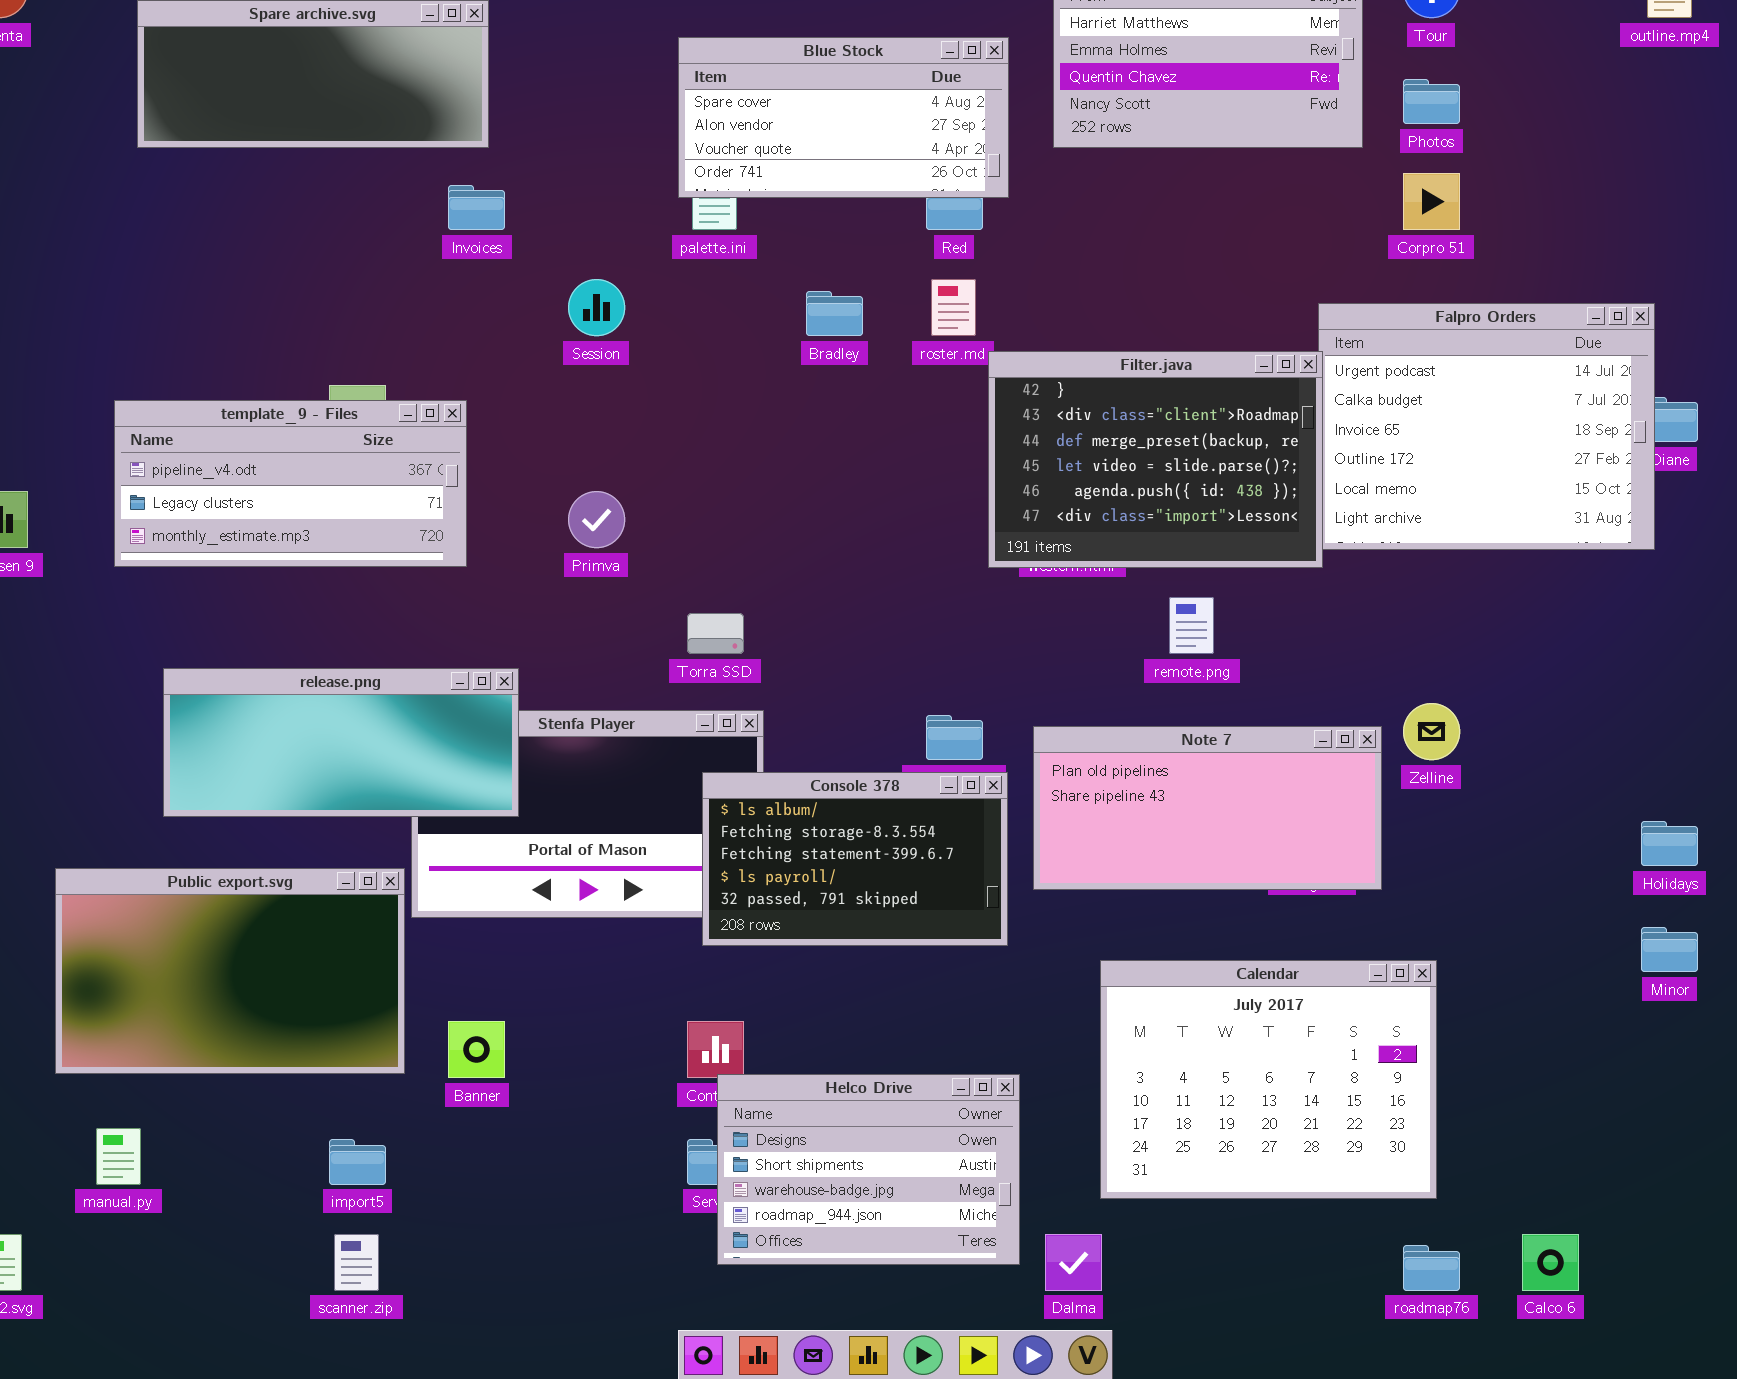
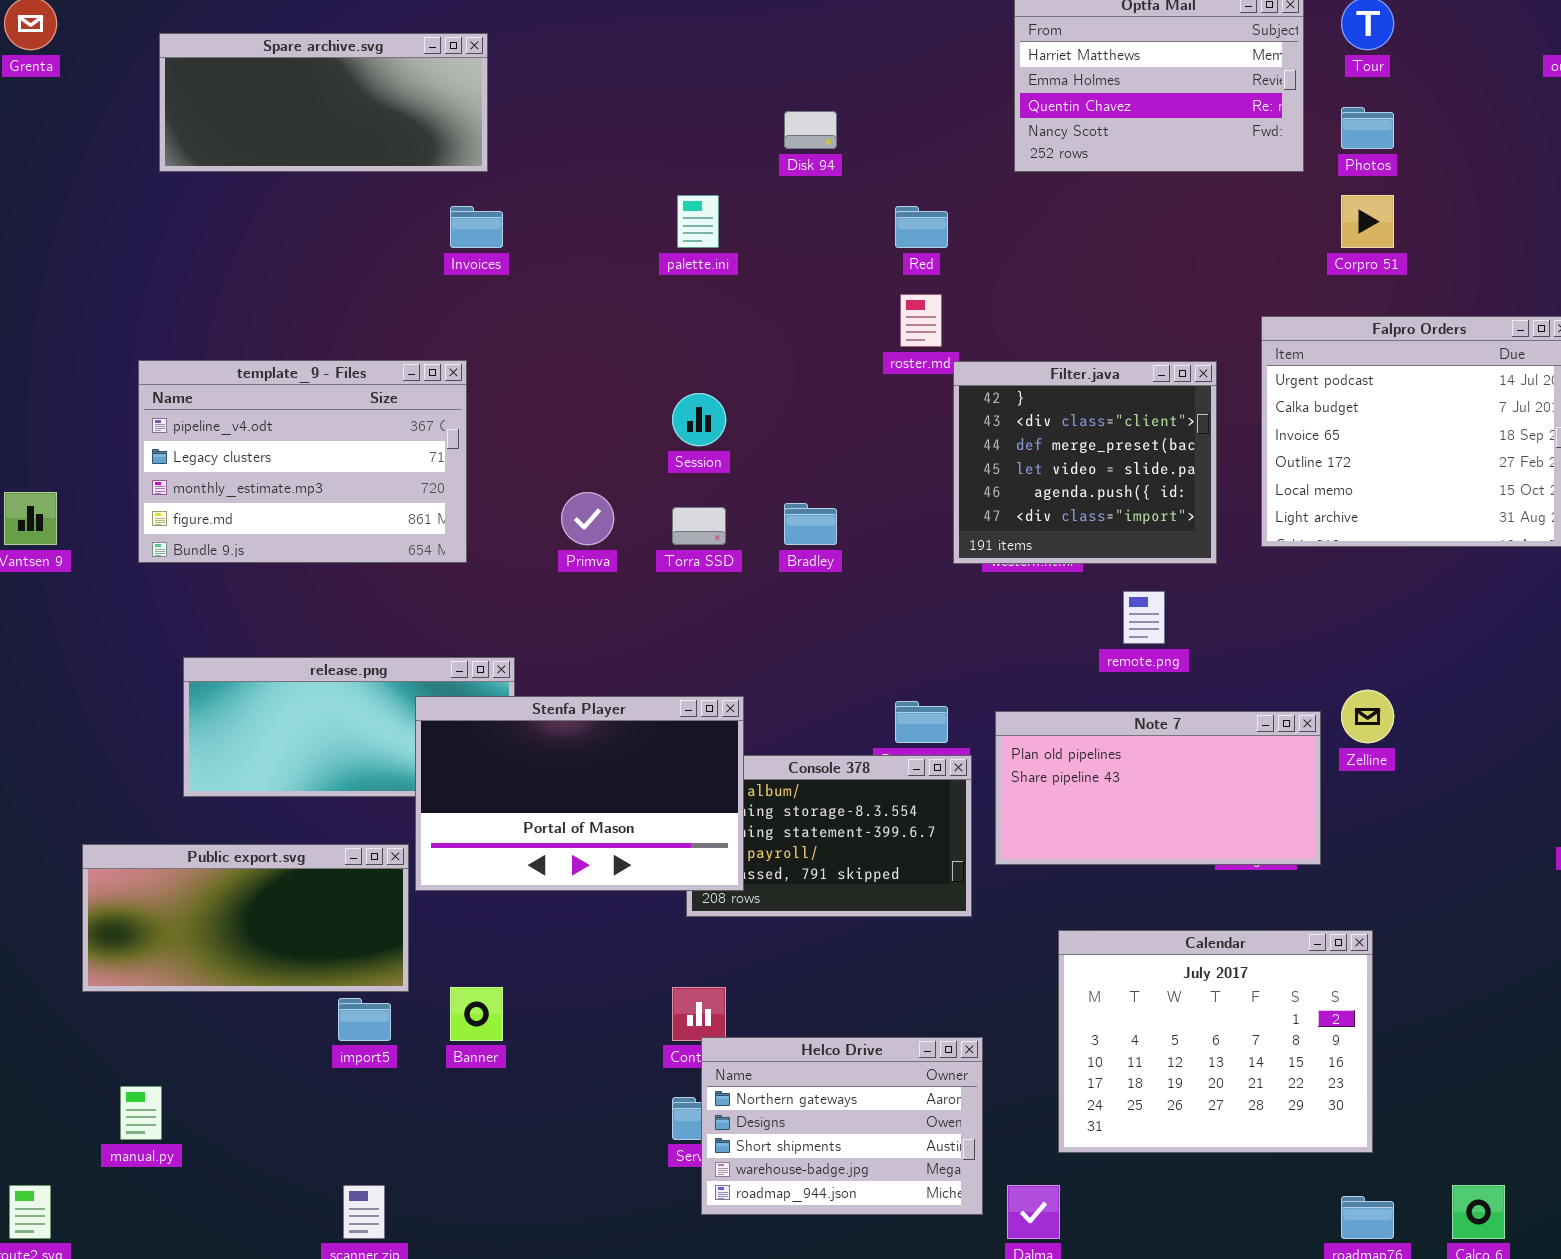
Blue Stock: [678,37,1009,198] -> none, closed
Session: [568,279,625,336] -> [672,393,726,446], moved
Bradley: [806,291,863,336] -> [784,503,837,545], moved
Filter.java: [988,351,1323,568] -> [953,361,1217,564], resized
template_9 - Files: [114,400,467,567] -> [138,360,467,563], resized
Torra SSD: [687,613,744,654] -> [672,507,726,545], moved
Stenfa Player: [411,710,764,918] -> [415,696,744,891], raised
Public export.svg: [55,868,405,1074] -> [82,844,409,992], resized
Helco Drive: [717,1074,1020,1265] -> [701,1037,983,1215], scrolled up 1 row
import5: [329,1139,386,1185] -> [338,998,391,1041], moved

